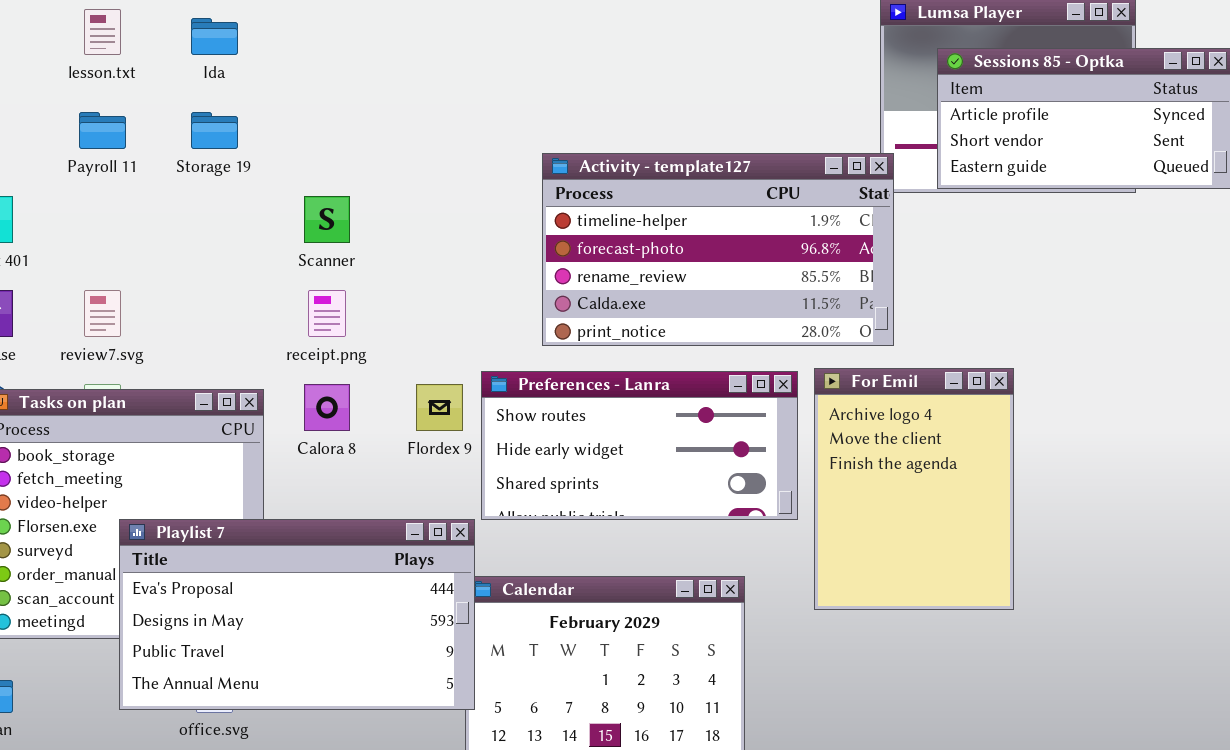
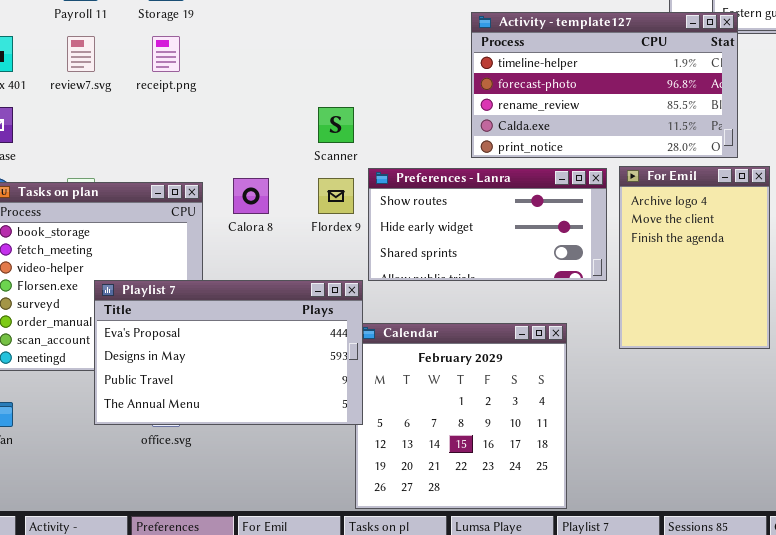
Activity - template127: [542,153,894,346] -> [471,12,738,158], moved
Scanner: [304,196,350,243] -> [318,107,354,143], moved
review7.svg: [84,290,121,337] -> [67,36,95,72], moved
receipt.png: [308,290,346,337] -> [152,36,180,72], moved

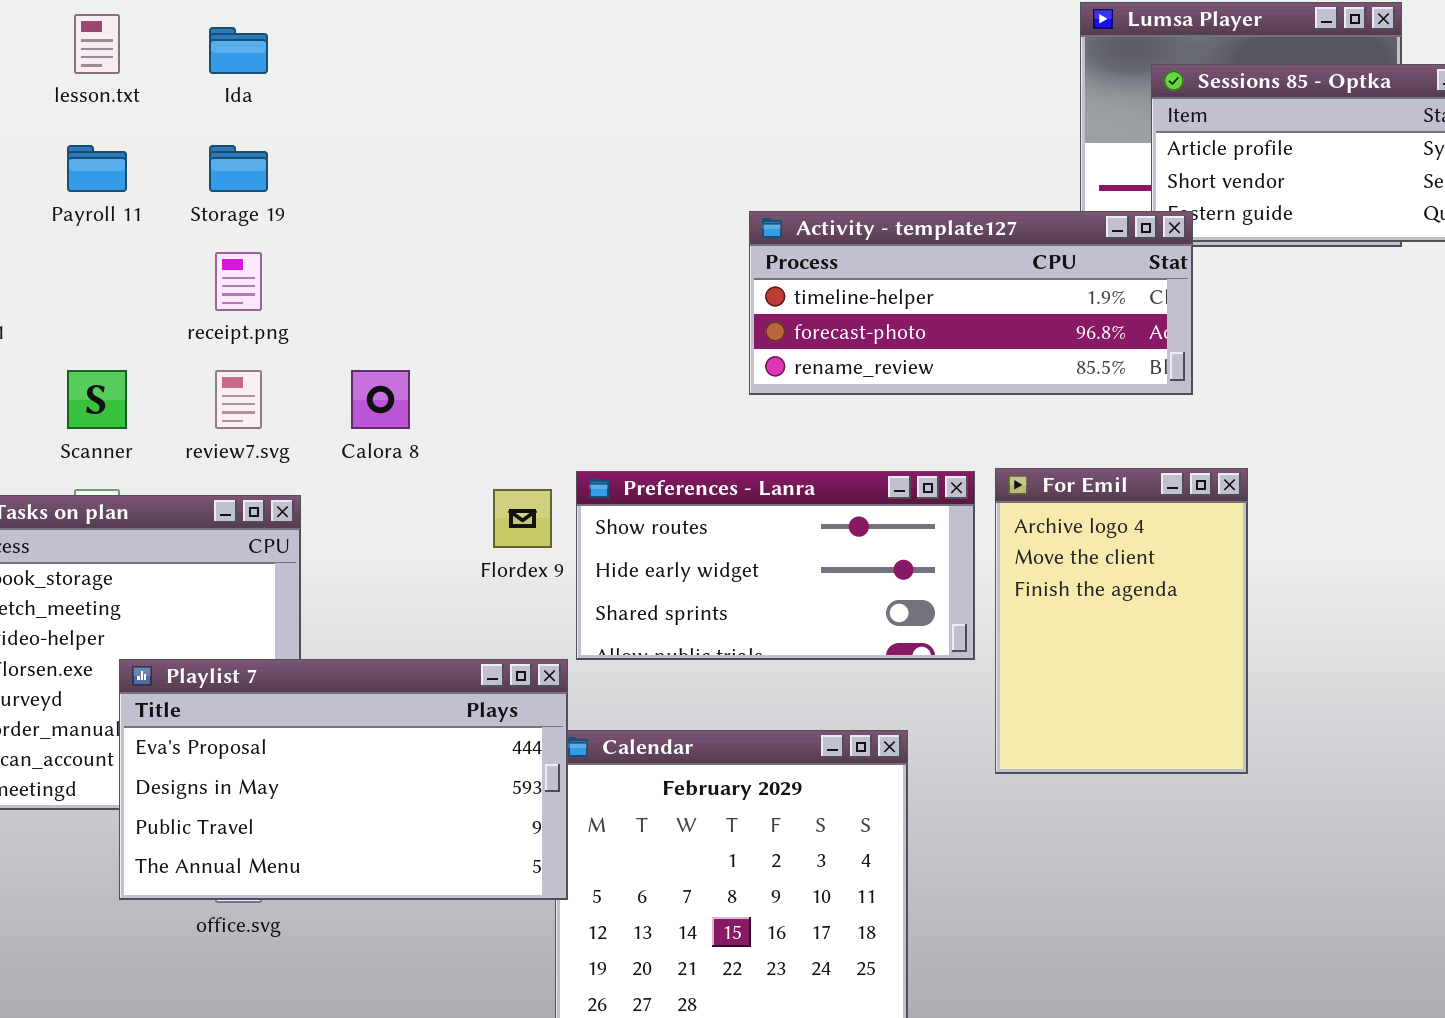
Activity - template127: [471,12,738,158] -> [749,211,1193,395], resized
review7.svg: [67,36,95,72] -> [215,370,262,429], moved
Scanner: [318,107,354,143] -> [67,370,127,429], moved
Calora 8: [233,178,269,214] -> [351,370,410,429], moved

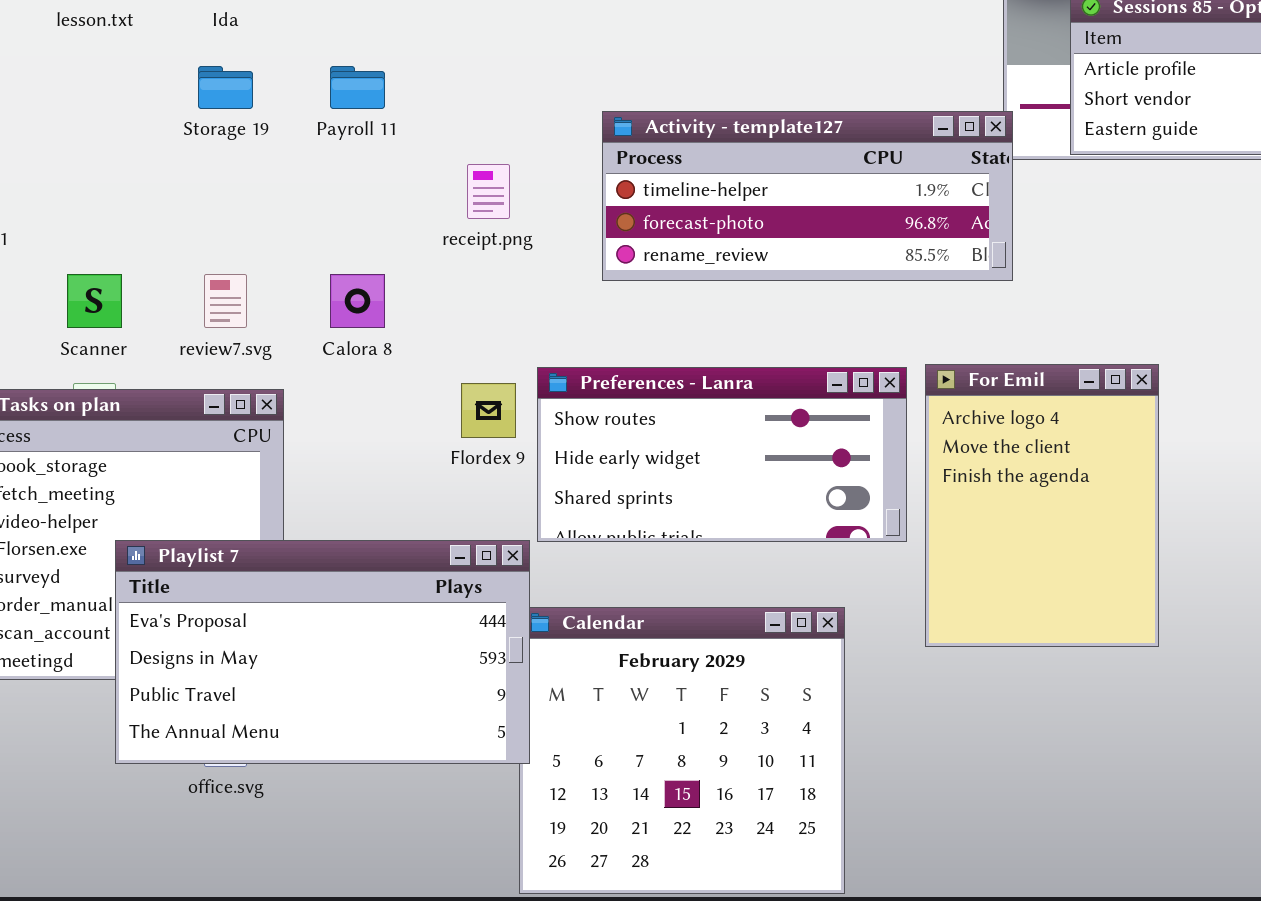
Payroll 11: [67,145,127,192] -> [330,66,385,109], moved
Activity - template127: [749,211,1193,395] -> [602,111,1013,281], moved
receipt.png: [215,252,262,311] -> [467,164,510,219], moved

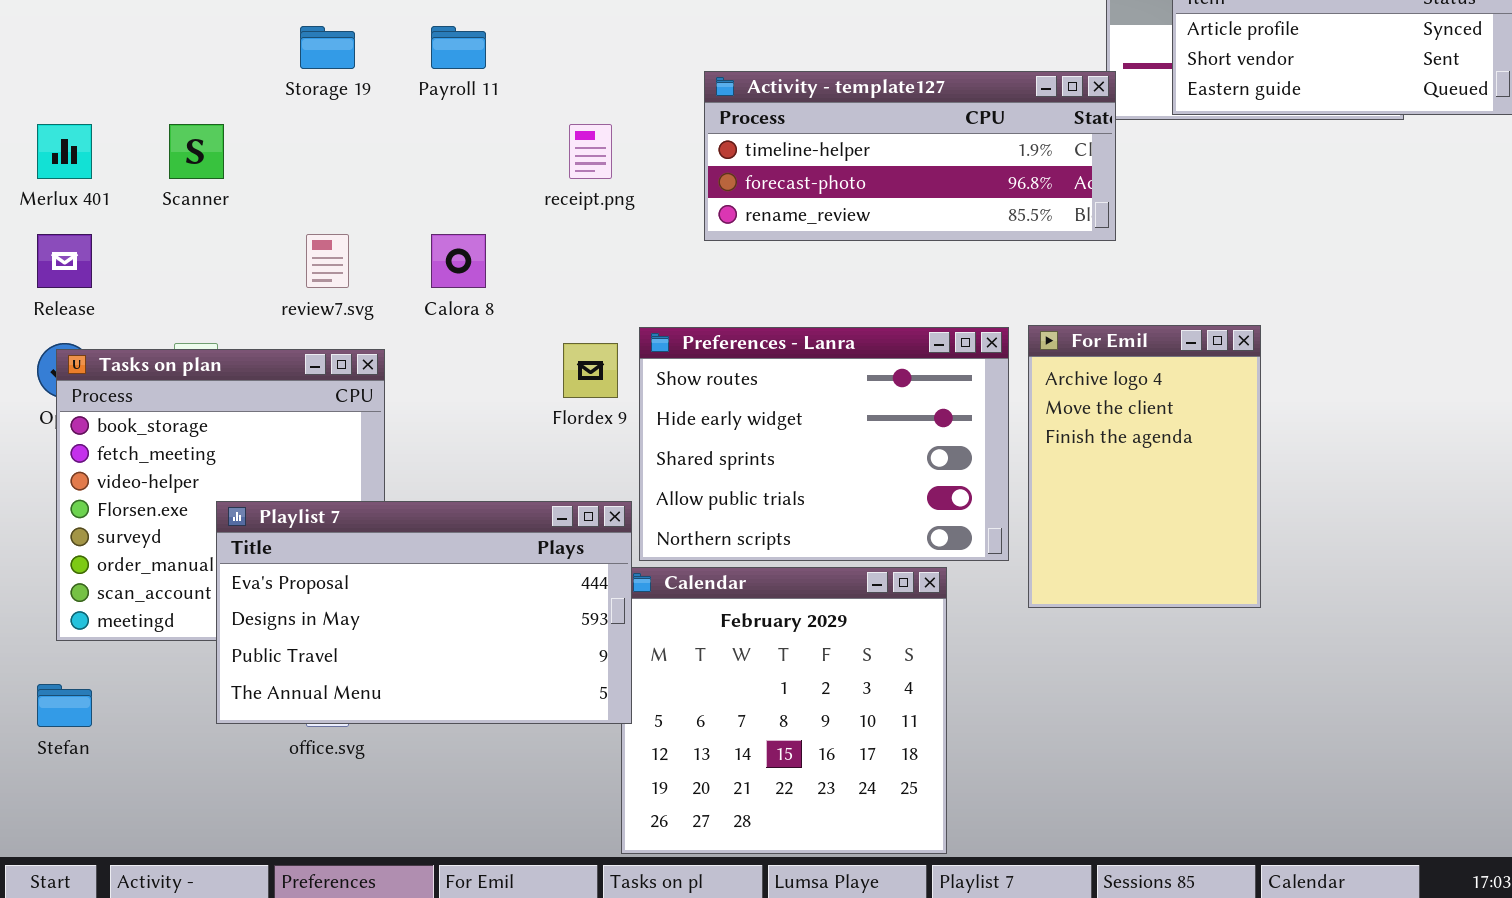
Scanner: [67,274,122,328] -> [169,124,224,179], moved
Preferences - Lanra: [537,367,907,542] -> [639,327,1009,561], resized

